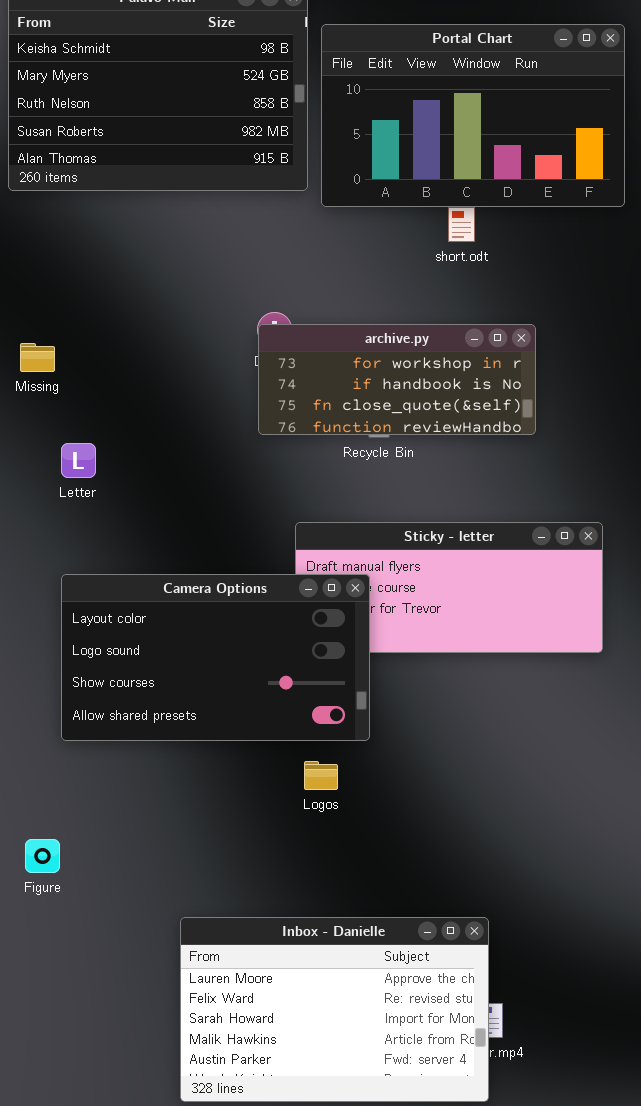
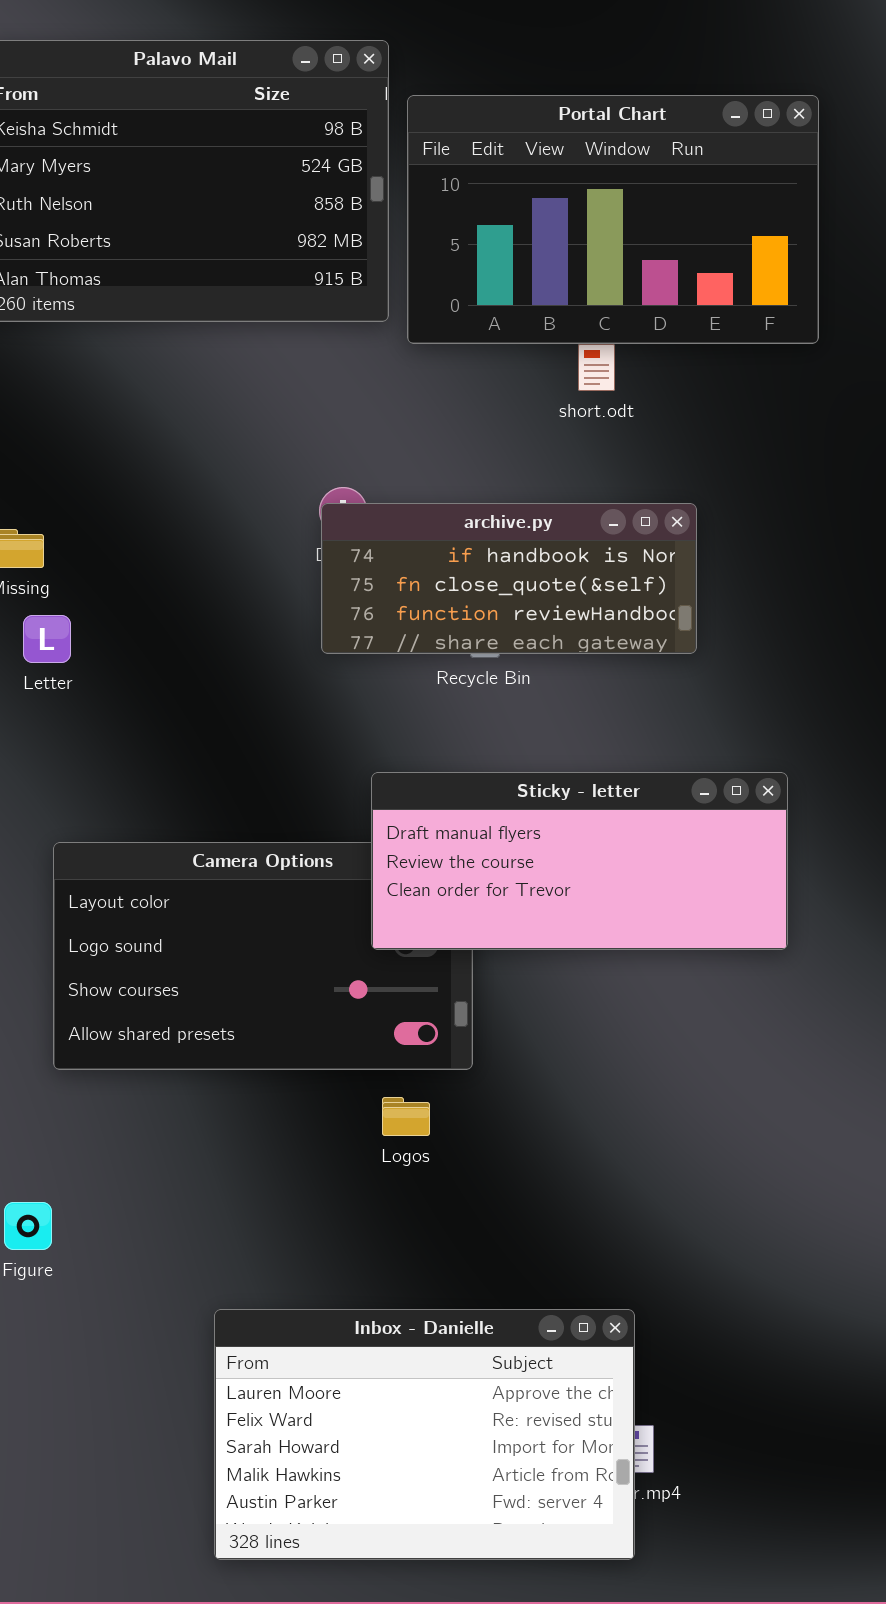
archive.py: [258,324,536,435] -> [321,503,697,654], scrolled down 1 row
Letter: [61,443,96,478] -> [23,615,71,663], moved
Sticky - letter: [295,522,603,653] -> [371,772,788,950], raised

